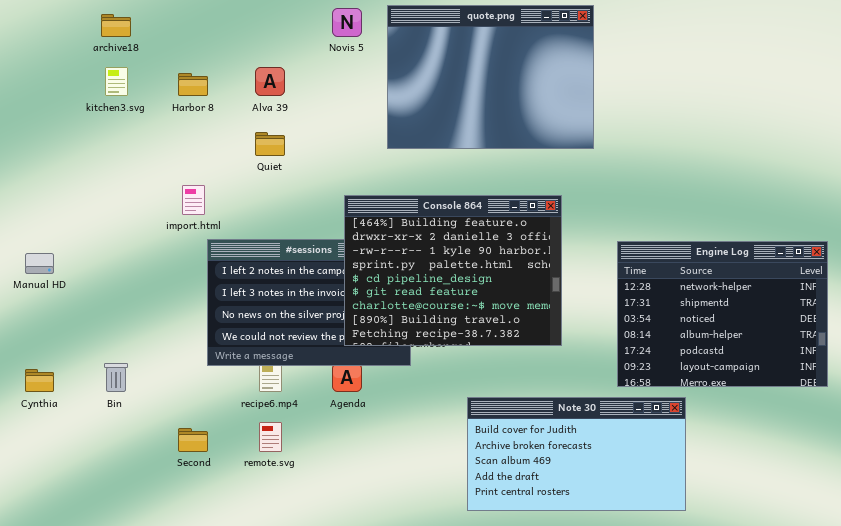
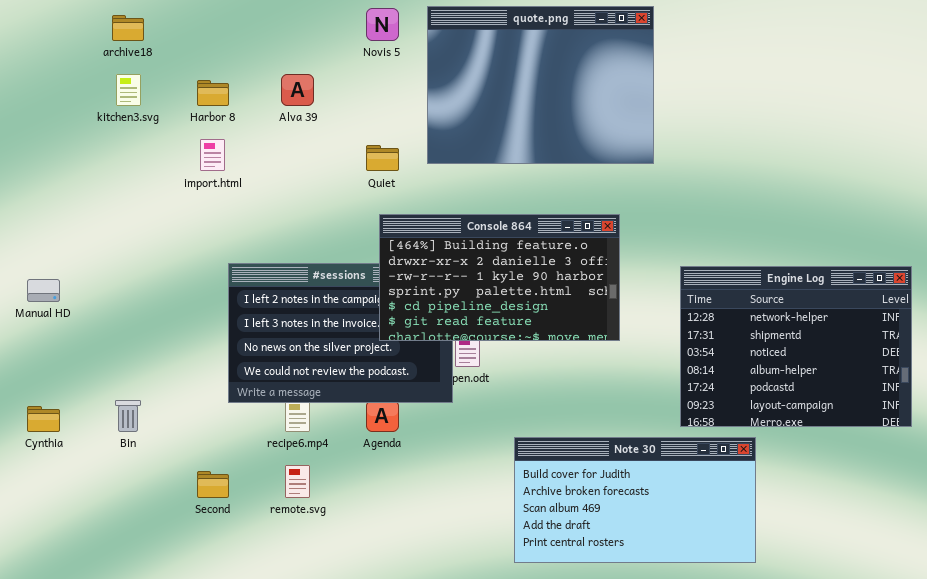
Quiet: [255,132,285,156] -> [366,145,399,171], moved
import.html: [182,185,205,215] -> [200,139,225,171], moved
Console 864: [344,195,562,346] -> [379,214,620,341], resized

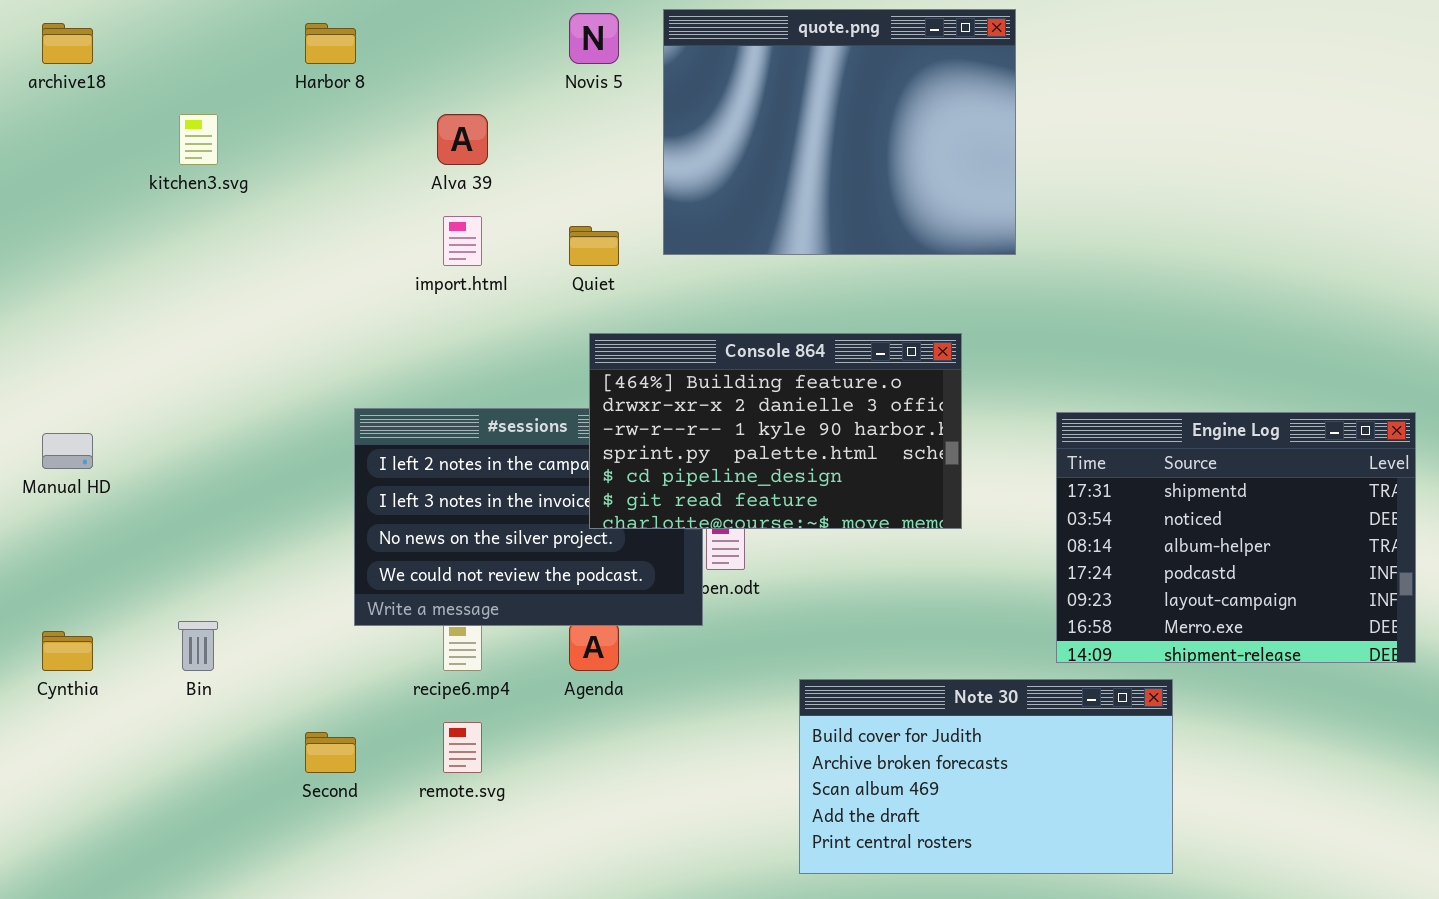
archive18: [112,15,144,41] -> [42,23,93,64], moved
Harbor 8: [197,80,229,106] -> [305,23,356,64], moved
import.html: [200,139,225,171] -> [443,216,482,266], moved
Engine Log: [680,266,912,427] -> [1056,412,1416,663], scrolled down 1 row

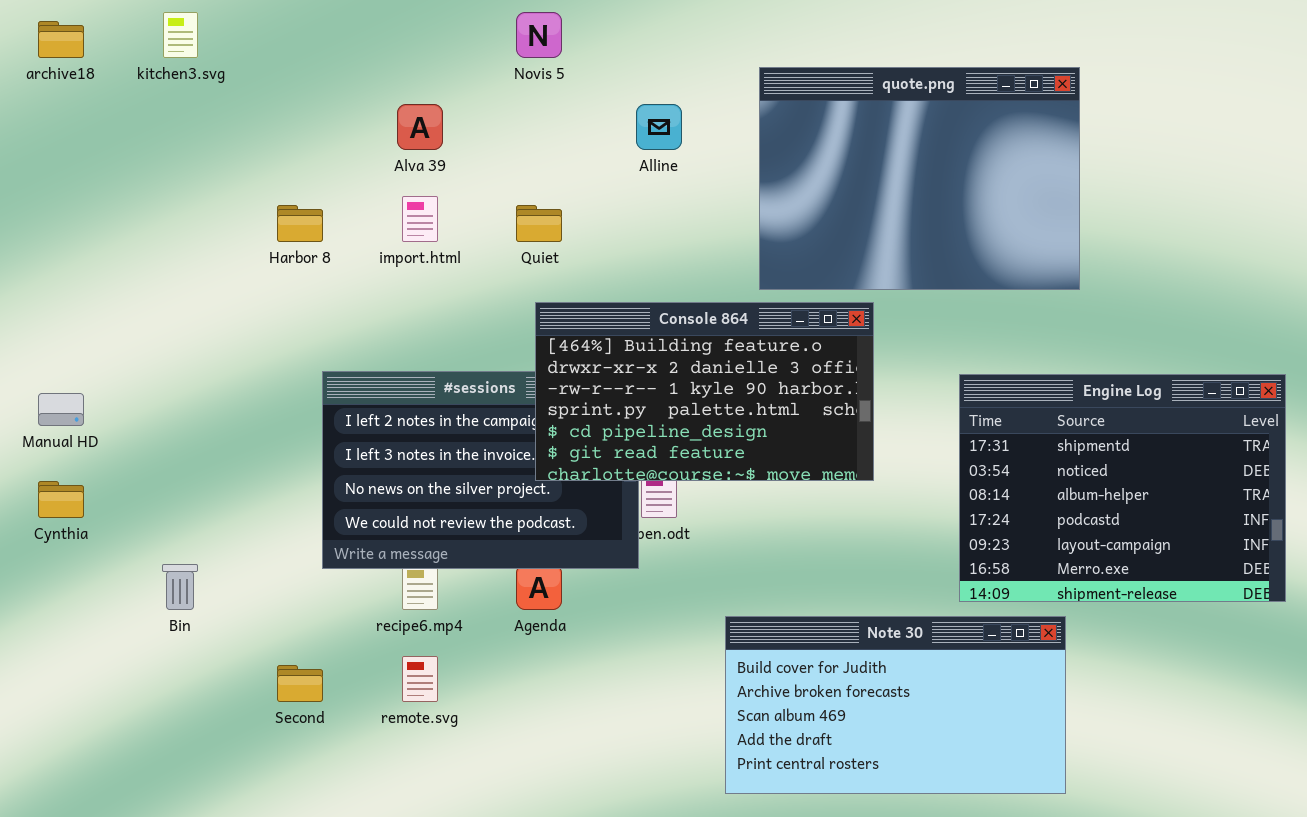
quote.png: [663,9,1016,255] -> [759,67,1080,290], moved
Harbor 8: [305,23,356,64] -> [277,205,323,242], moved
kitchen3.svg: [179,114,218,165] -> [163,12,198,58], moved
Cynthia: [42,631,93,671] -> [38,481,84,518], moved

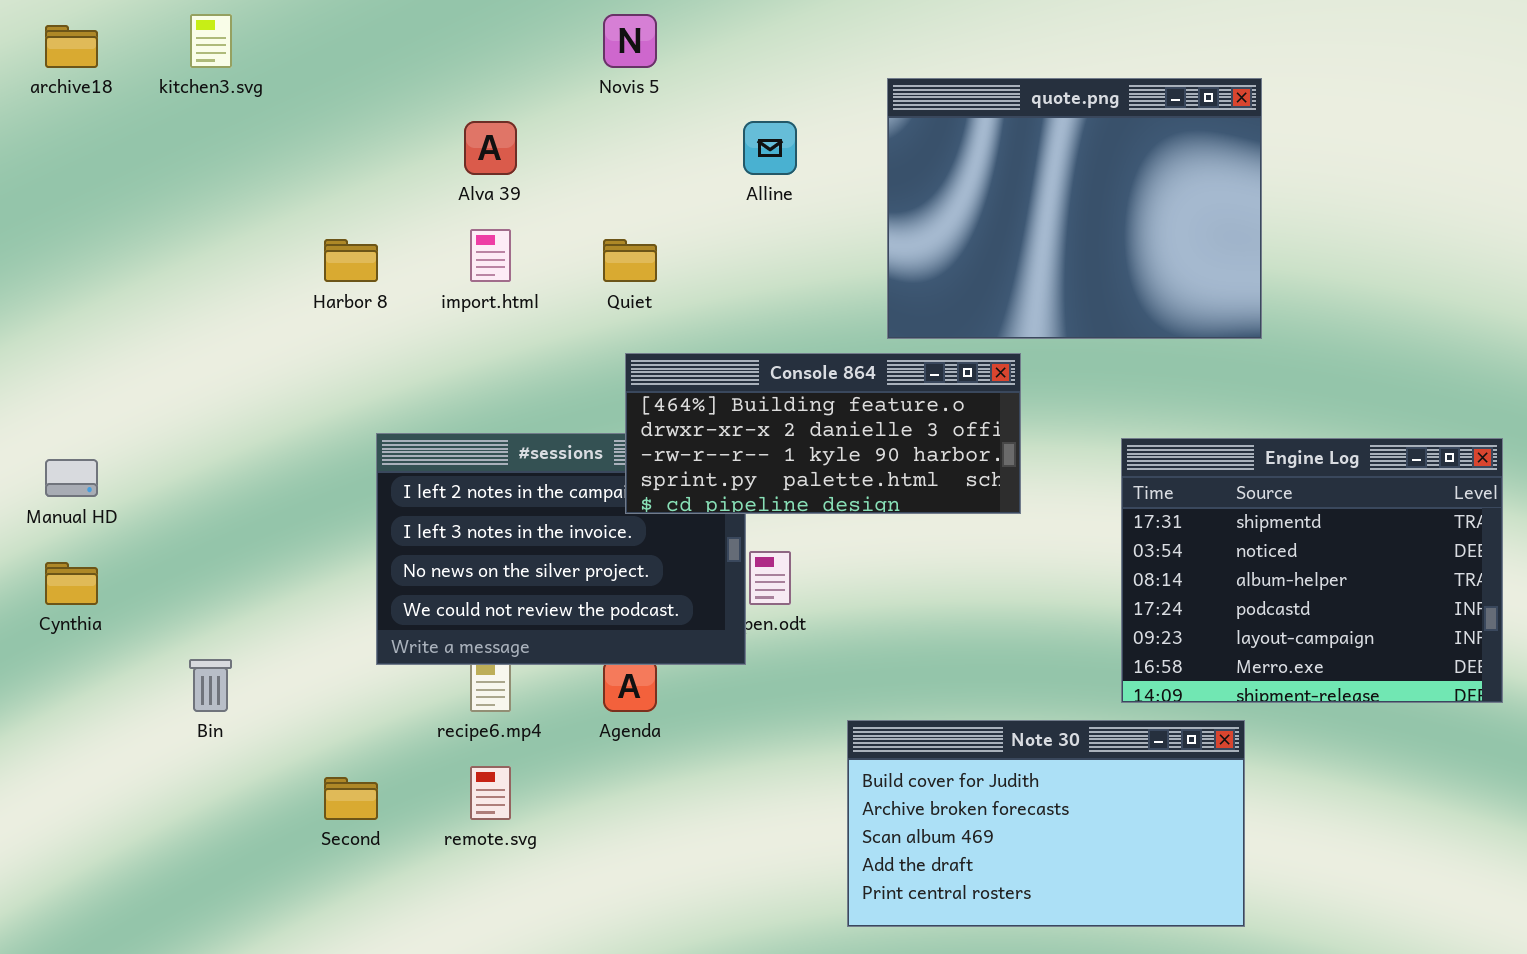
Console 864: [535,302,874,481] -> [625,353,1021,514], resized

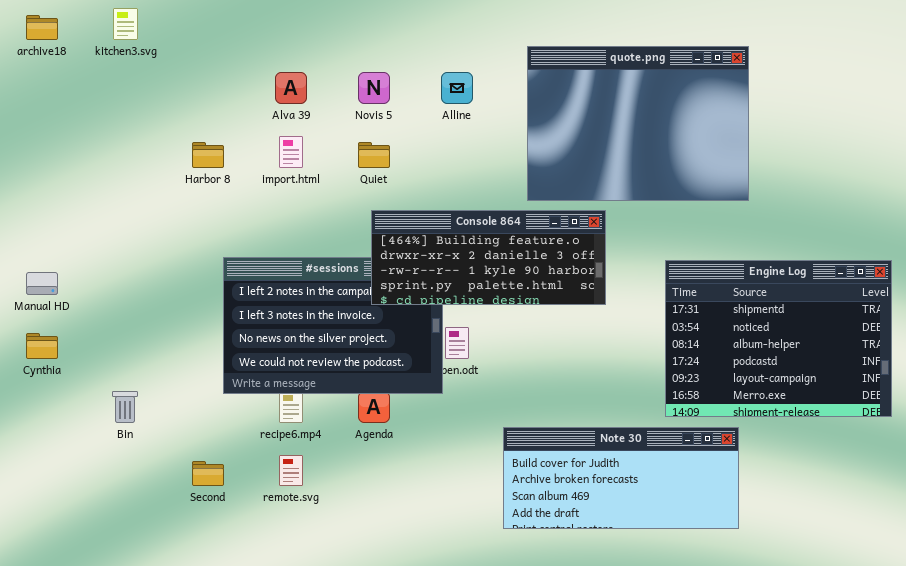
Novis 5: [603,14,657,68] -> [358,72,390,104], moved
Note 30: [847,720,1245,927] -> [503,427,739,529], resized

